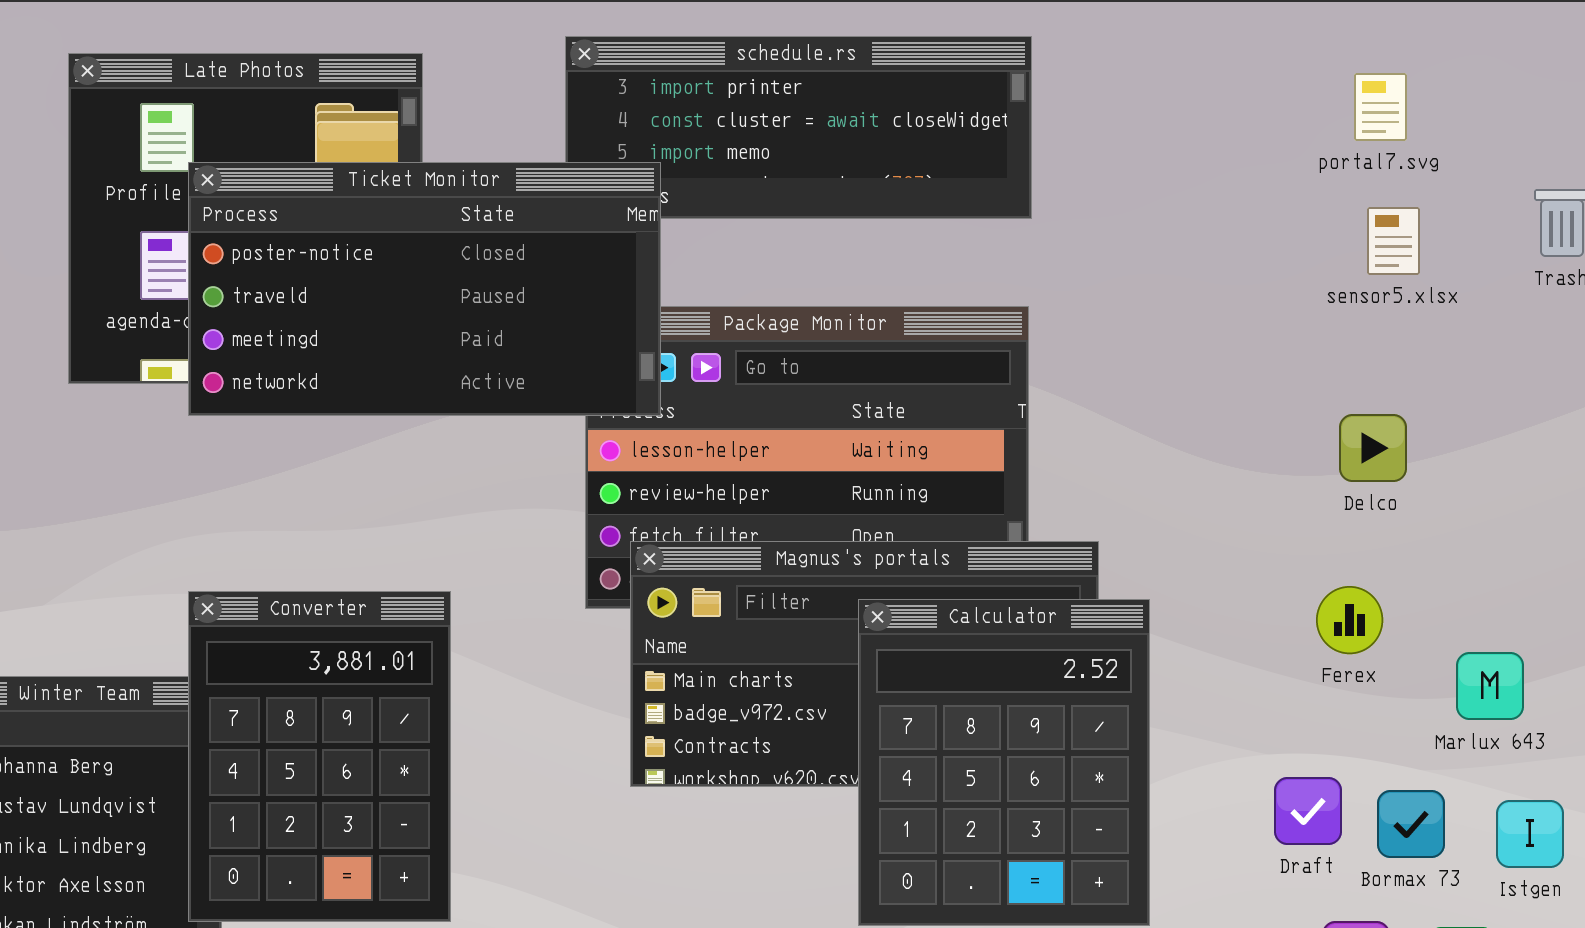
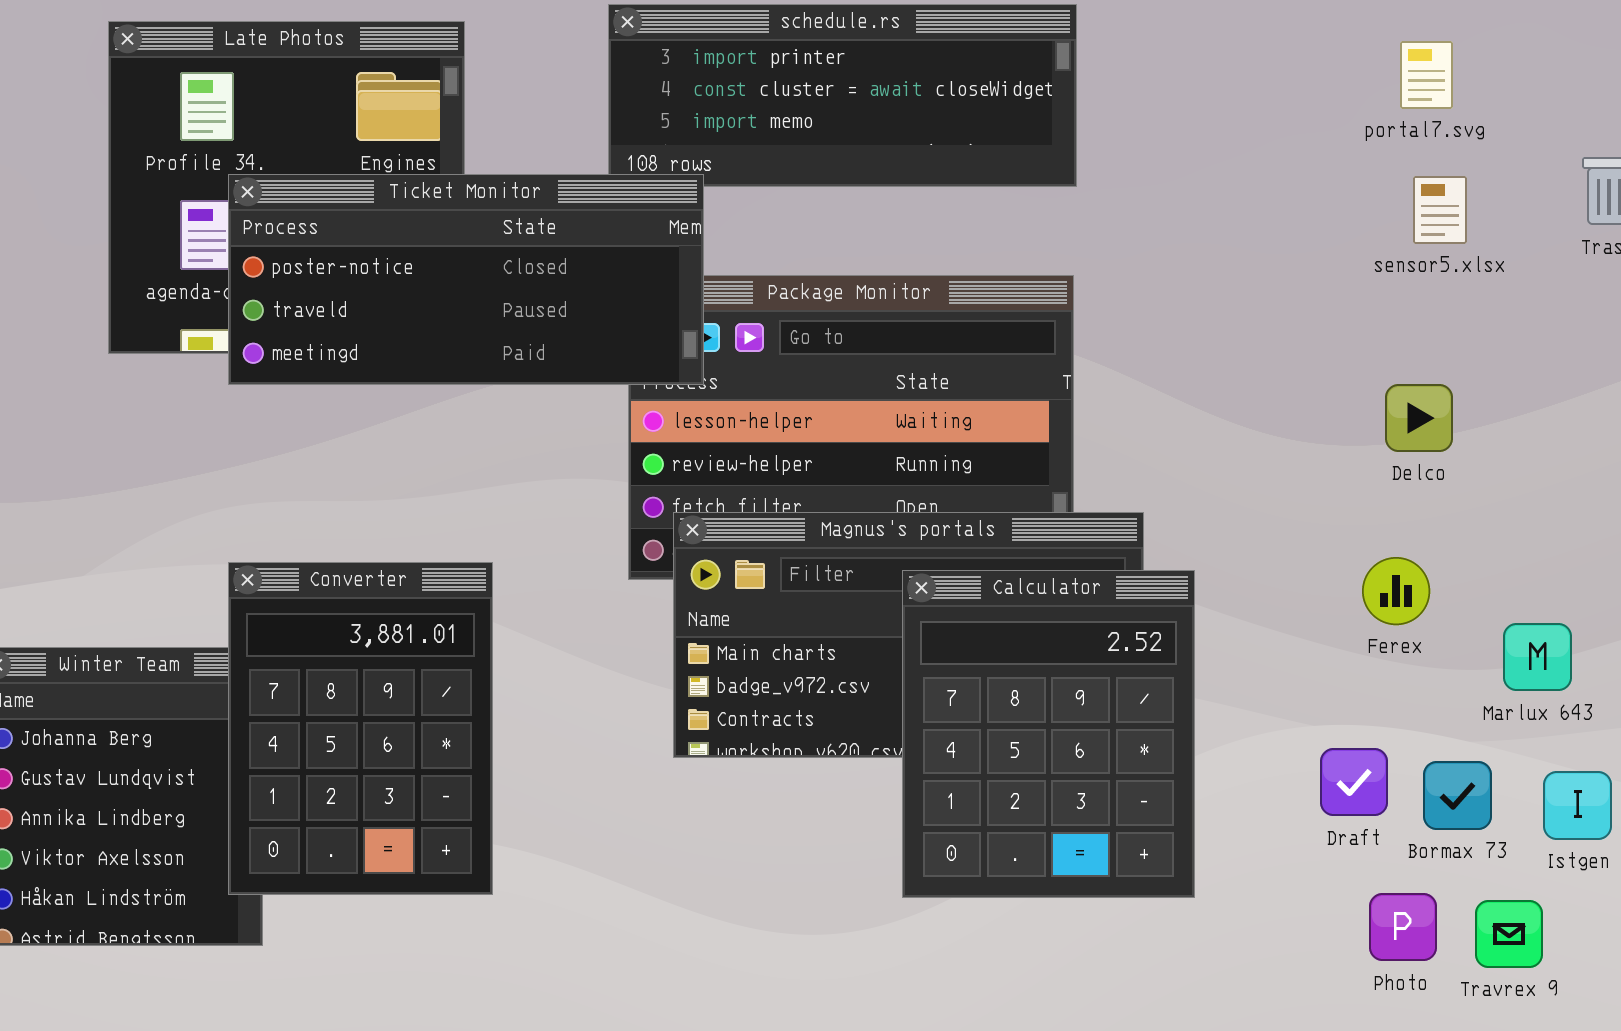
Ticket Monitor: [188,162,661,416] -> [228,174,704,385], resized

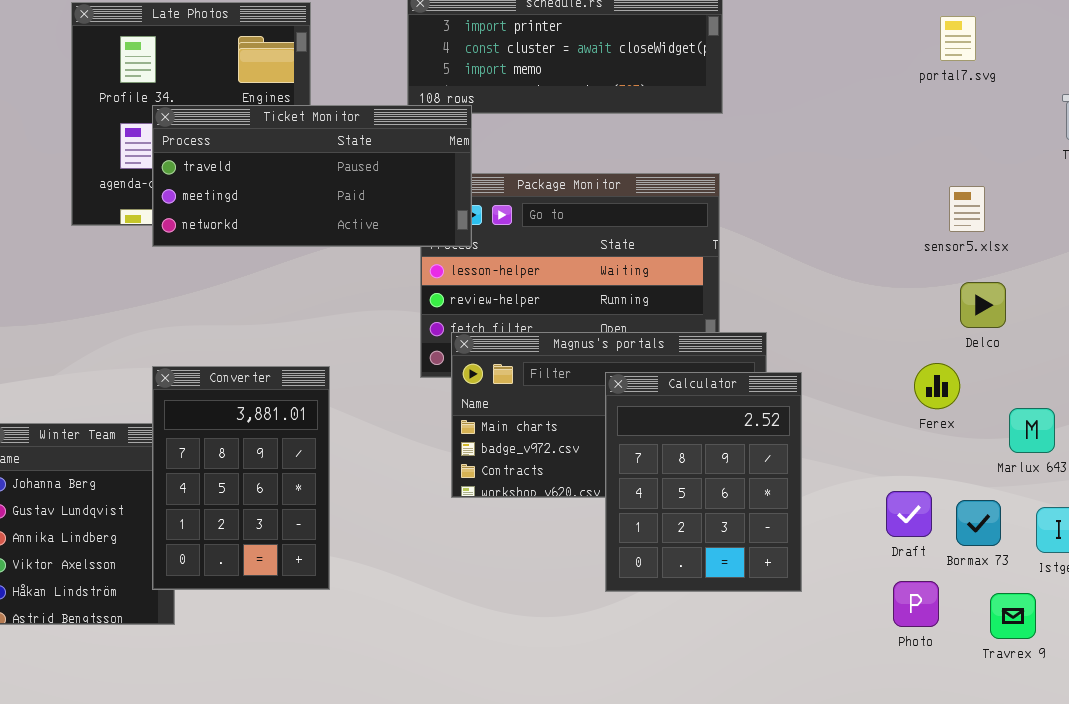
Ticket Monitor: [228,174,704,385] -> [152,105,472,247], scrolled down 1 row
sensor5.xlsx: [1413,176,1467,244] -> [949,186,985,232], moved
Delco: [1385,384,1453,452] -> [960,282,1006,328], moved
Photo: [1369,893,1437,961] -> [893,581,939,627], moved

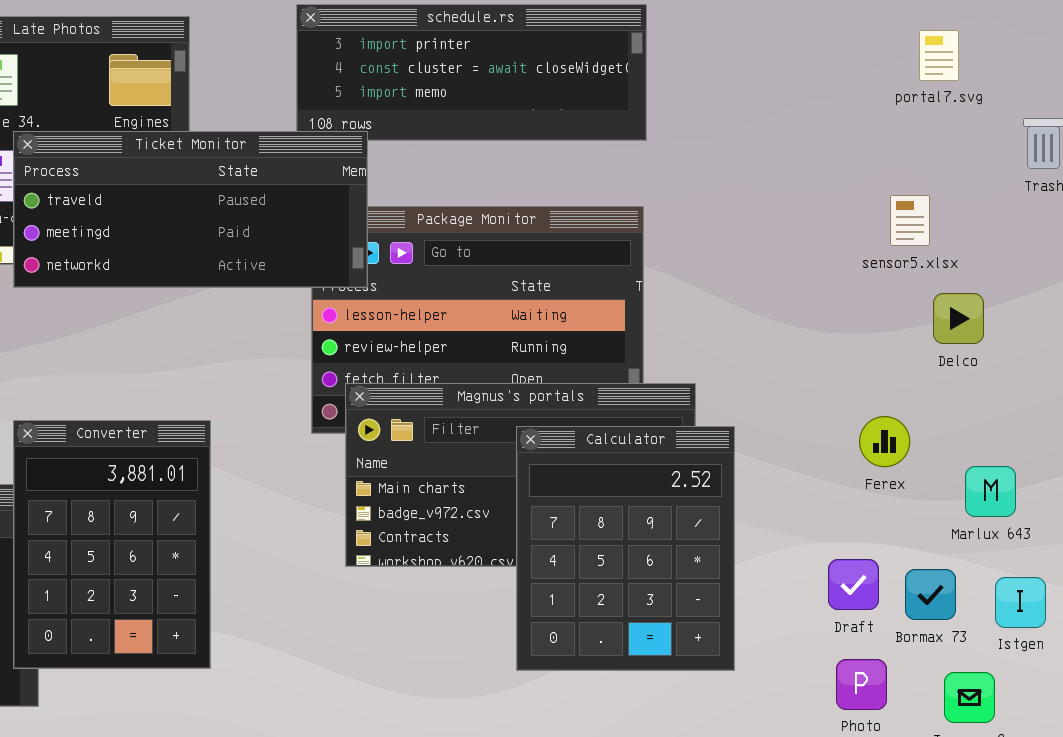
portal7.svg: [940,16,976,61] -> [919,30,959,81], moved
sensor5.xlsx: [949,186,985,232] -> [890,195,930,246], moved
Delco: [960,282,1006,328] -> [933,293,984,344], moved

